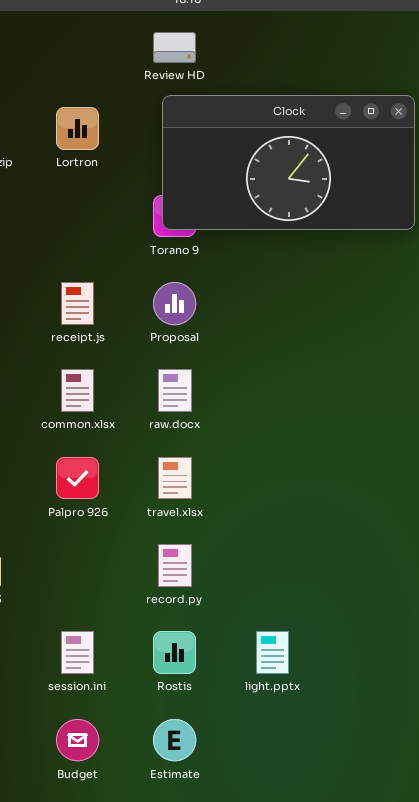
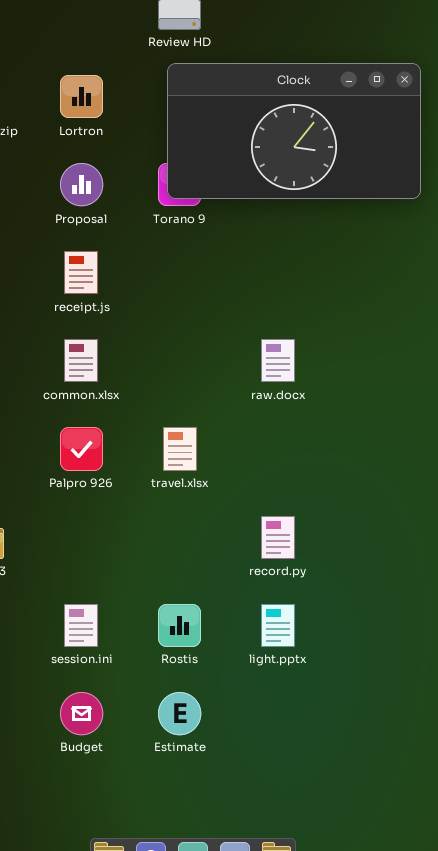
Proposal: [153,282,196,325] -> [60,163,103,206], moved
raw.docx: [158,369,192,412] -> [261,339,295,382], moved
record.py: [158,544,192,587] -> [261,516,295,559], moved

